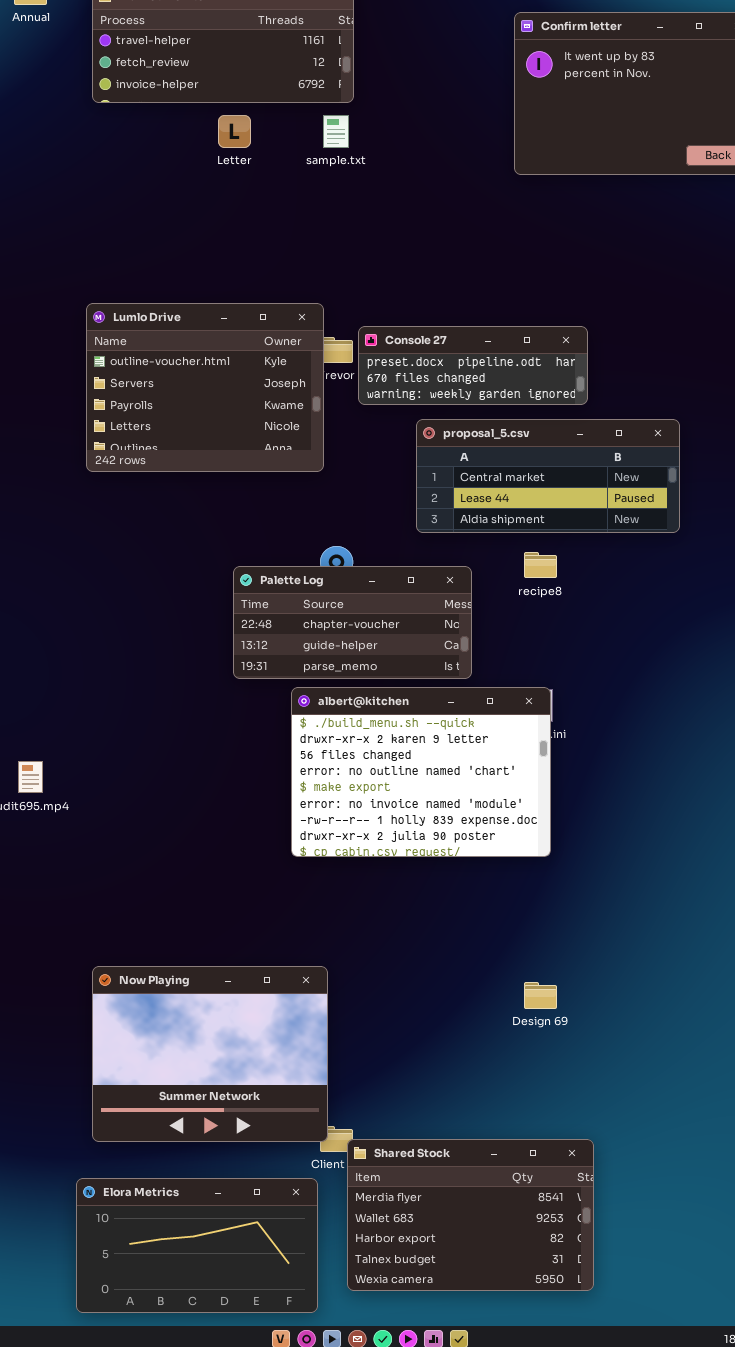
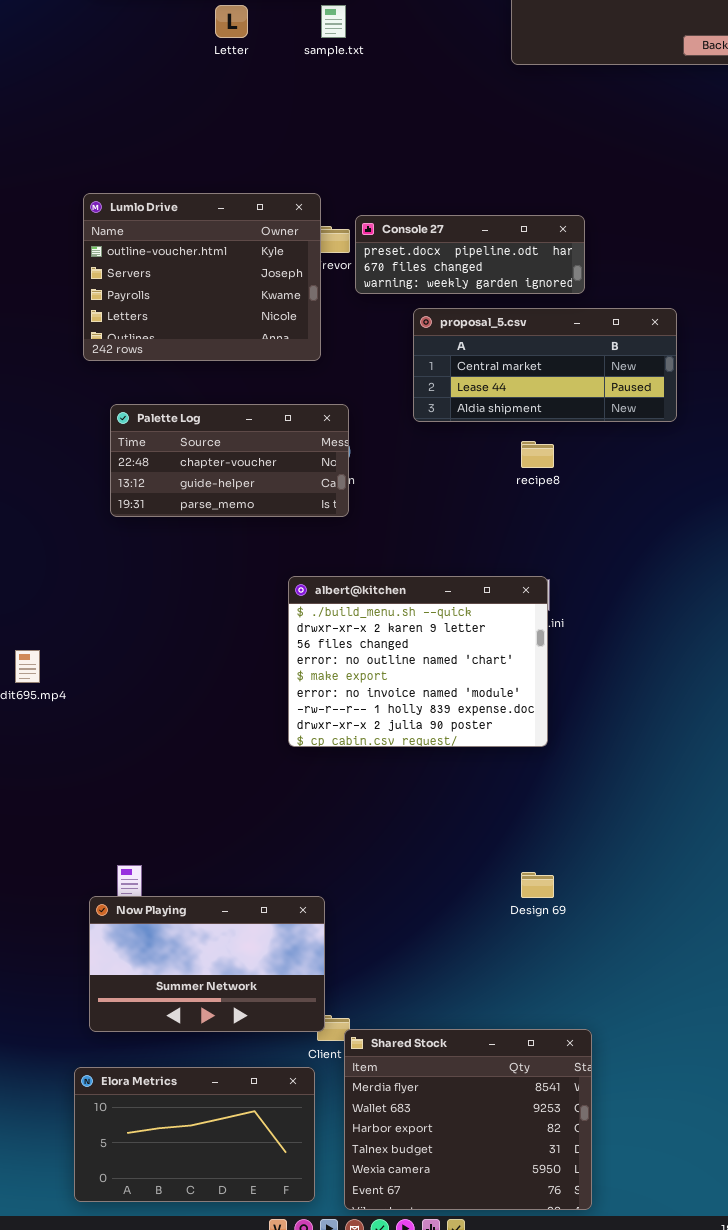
Palette Log: [233,566,472,679] -> [110,404,349,517], moved
Now Playing: [92,966,328,1142] -> [89,896,325,1032], resized
Shared Stock: [347,1139,594,1291] -> [344,1029,592,1210], resized

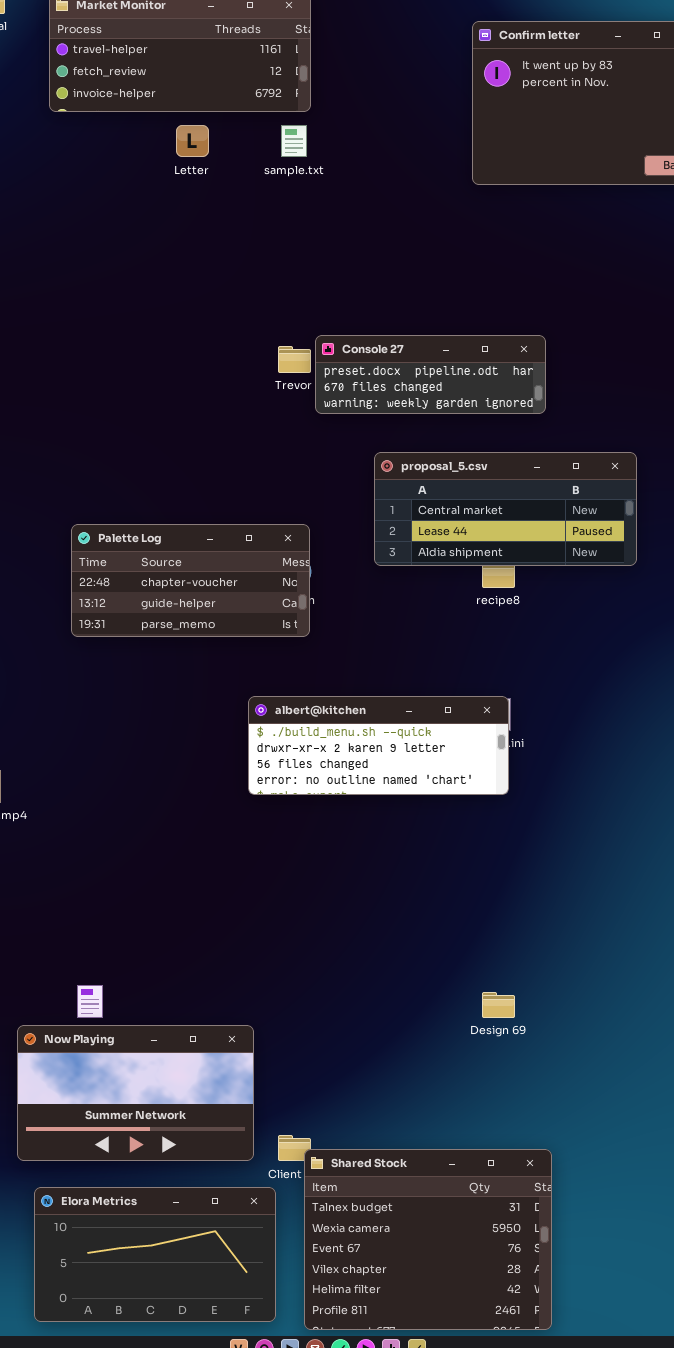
Lumlo Drive: [83,193,321,361] -> none, closed
proposal_5.csv: [413,308,677,422] -> [374,452,637,566], moved
albert@kitchen: [288,576,548,747] -> [248,696,509,795], resized
Now Playing: [89,896,325,1032] -> [17,1025,254,1161], moved
Shared Stock: [344,1029,592,1210] -> [304,1149,552,1330], scrolled down 3 rows

